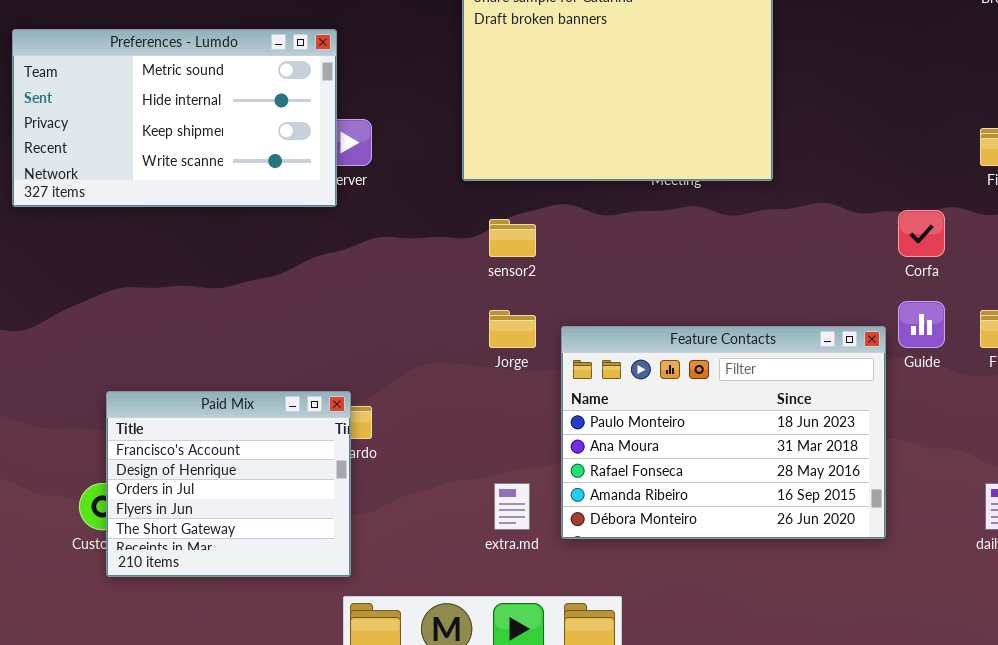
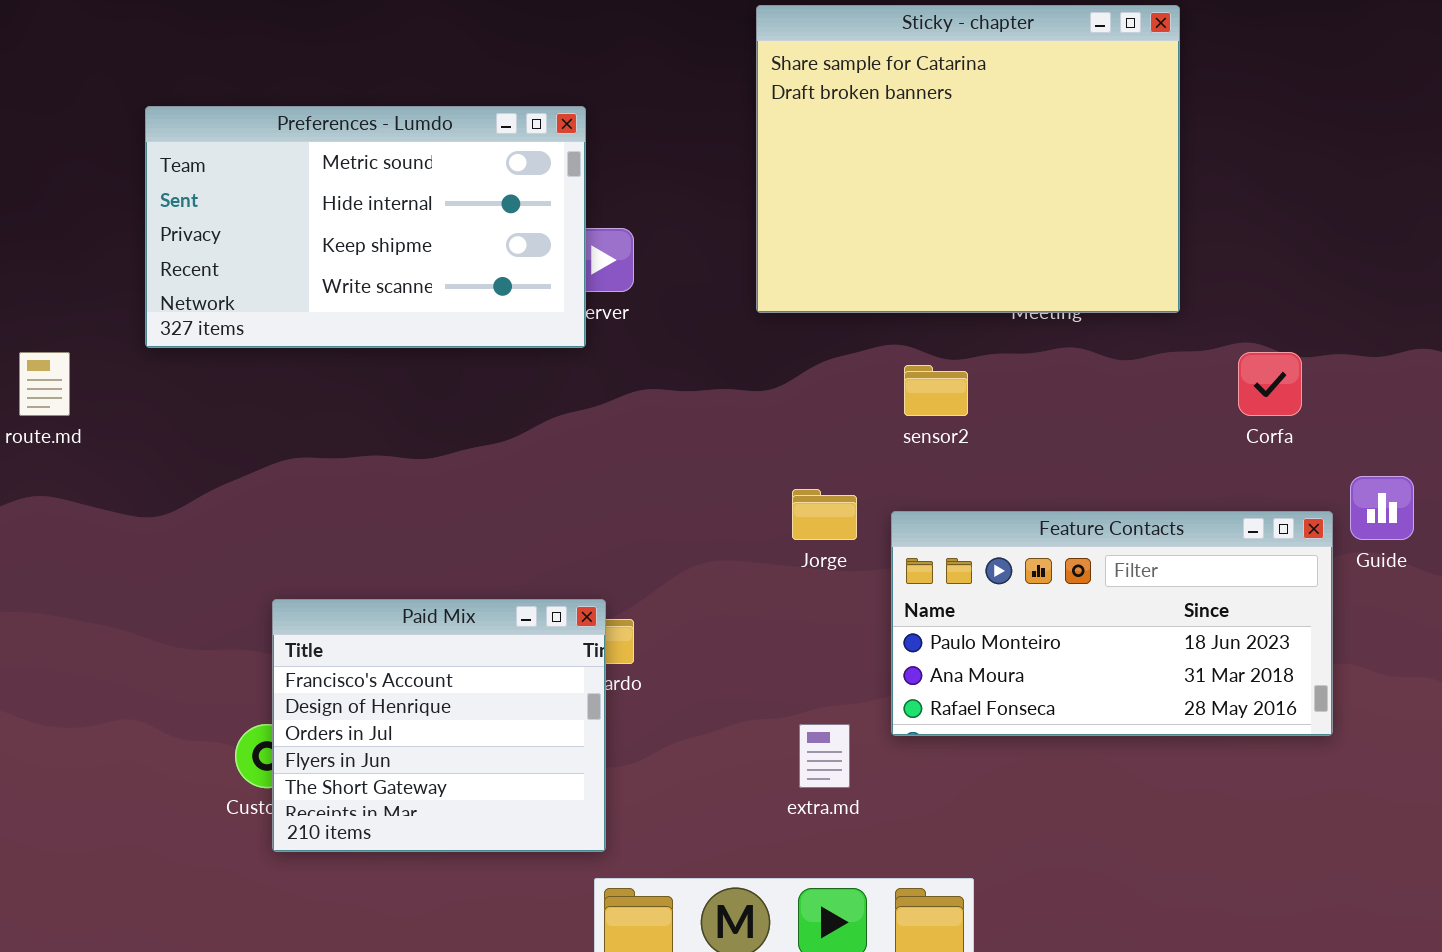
Corfa: [898,210,945,257] -> [1238,352,1302,416], moved
sensor2: [489,219,536,257] -> [904,365,968,416], moved
Feature Contacts: [561,326,886,539] -> [891,511,1333,736], resized

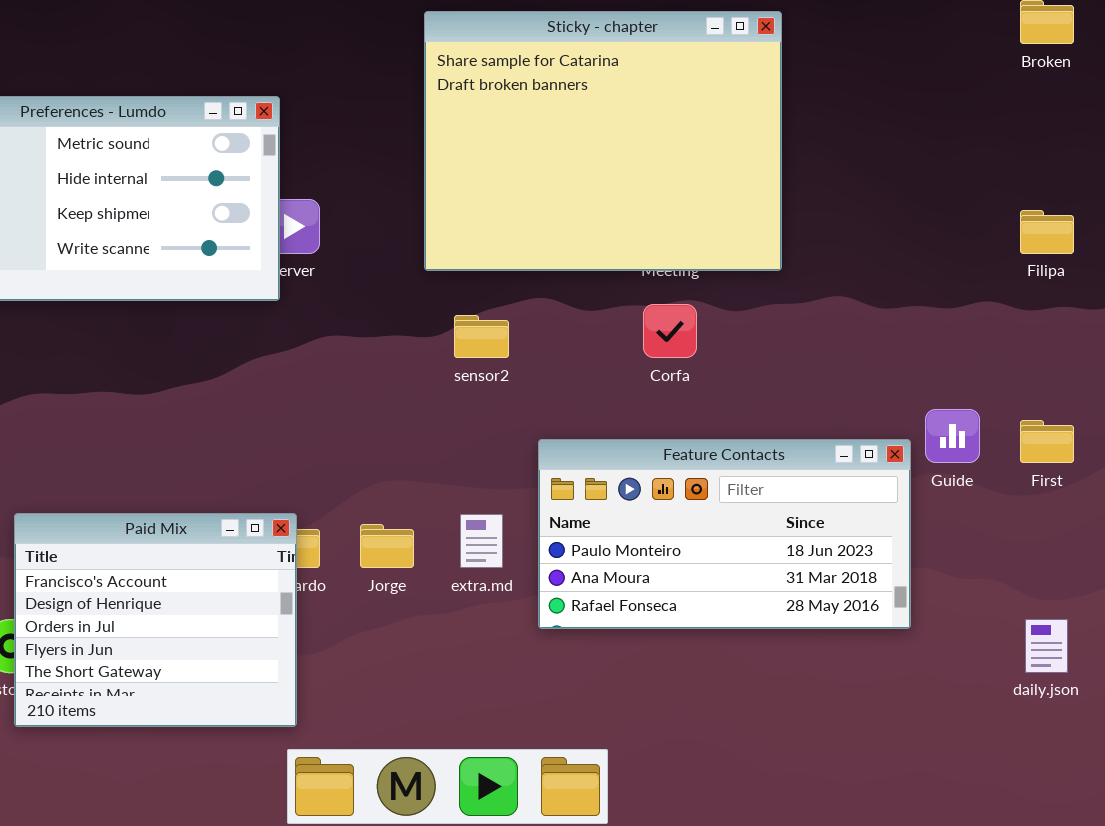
Corfa: [1238,352,1302,416] -> [643,304,697,358], moved
sensor2: [904,365,968,416] -> [454,315,509,358], moved
Jorge: [792,489,857,540] -> [360,524,414,568], moved
extra.md: [799,724,850,788] -> [460,514,503,568], moved

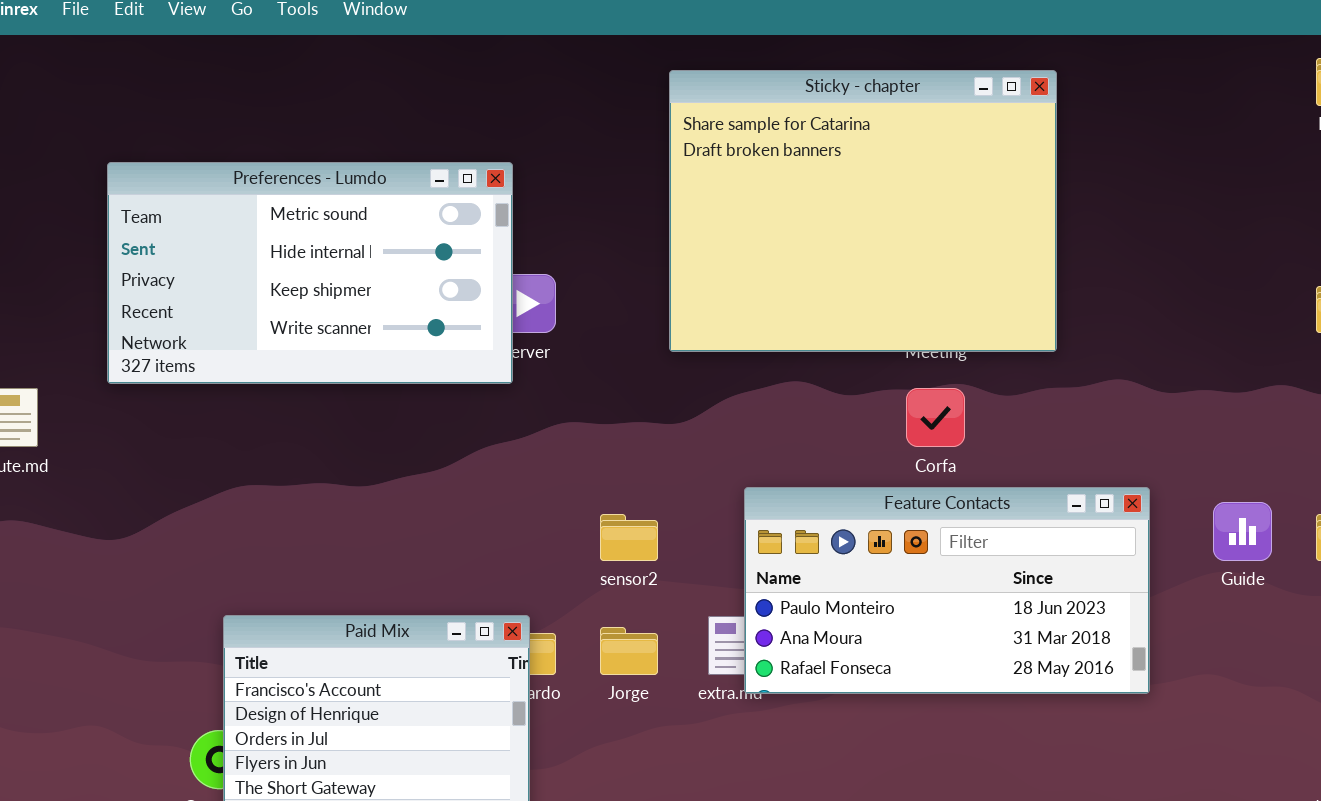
sensor2: [454,315,509,358] -> [600,514,658,561], moved
Feature Contacts: [538,439,911,629] -> [744,487,1150,694], moved

